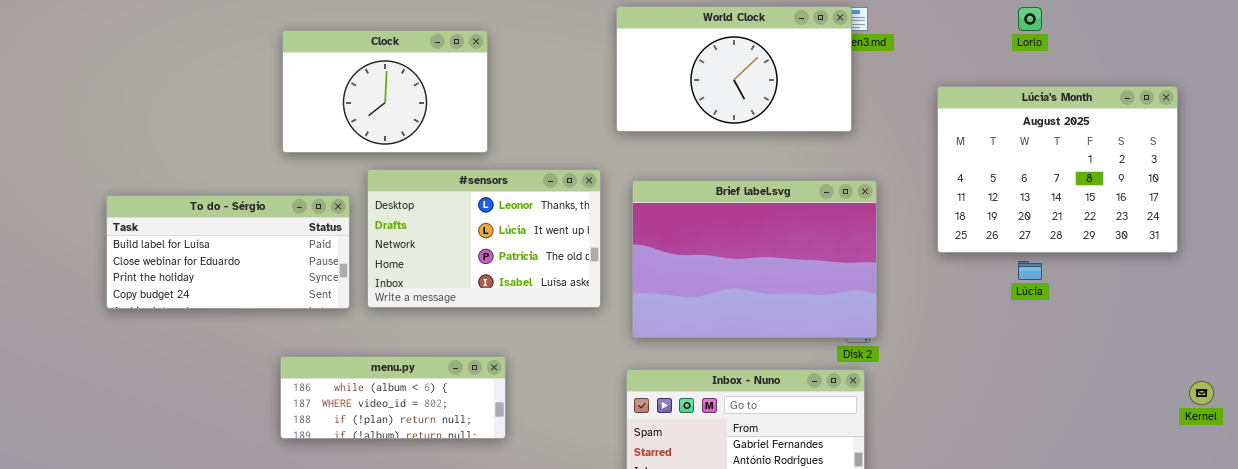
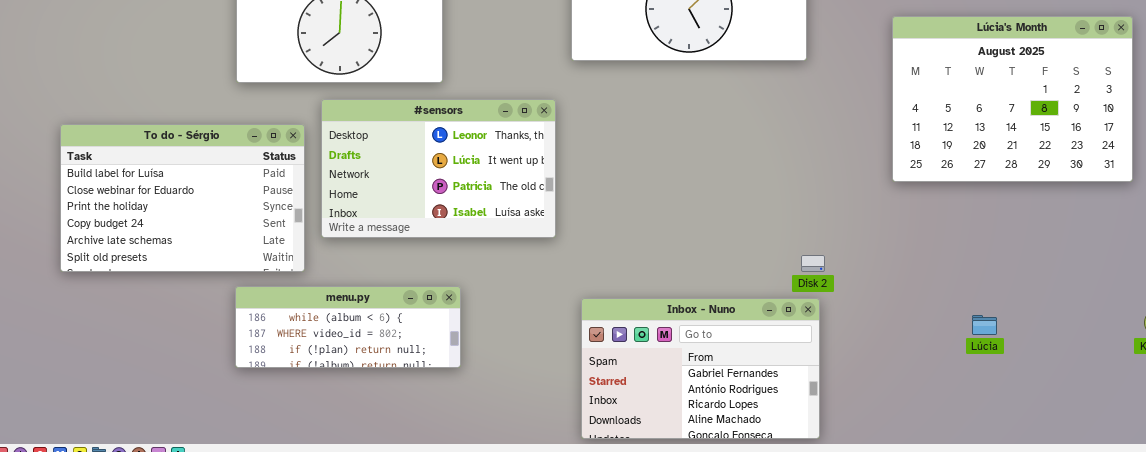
Brief label.svg: [632,180,877,338] -> none, closed
To do - Sérgio: [106,195,350,309] -> [60,124,305,272], resized
Lúcia: [1018,261,1042,280] -> [972,315,997,335], moved

